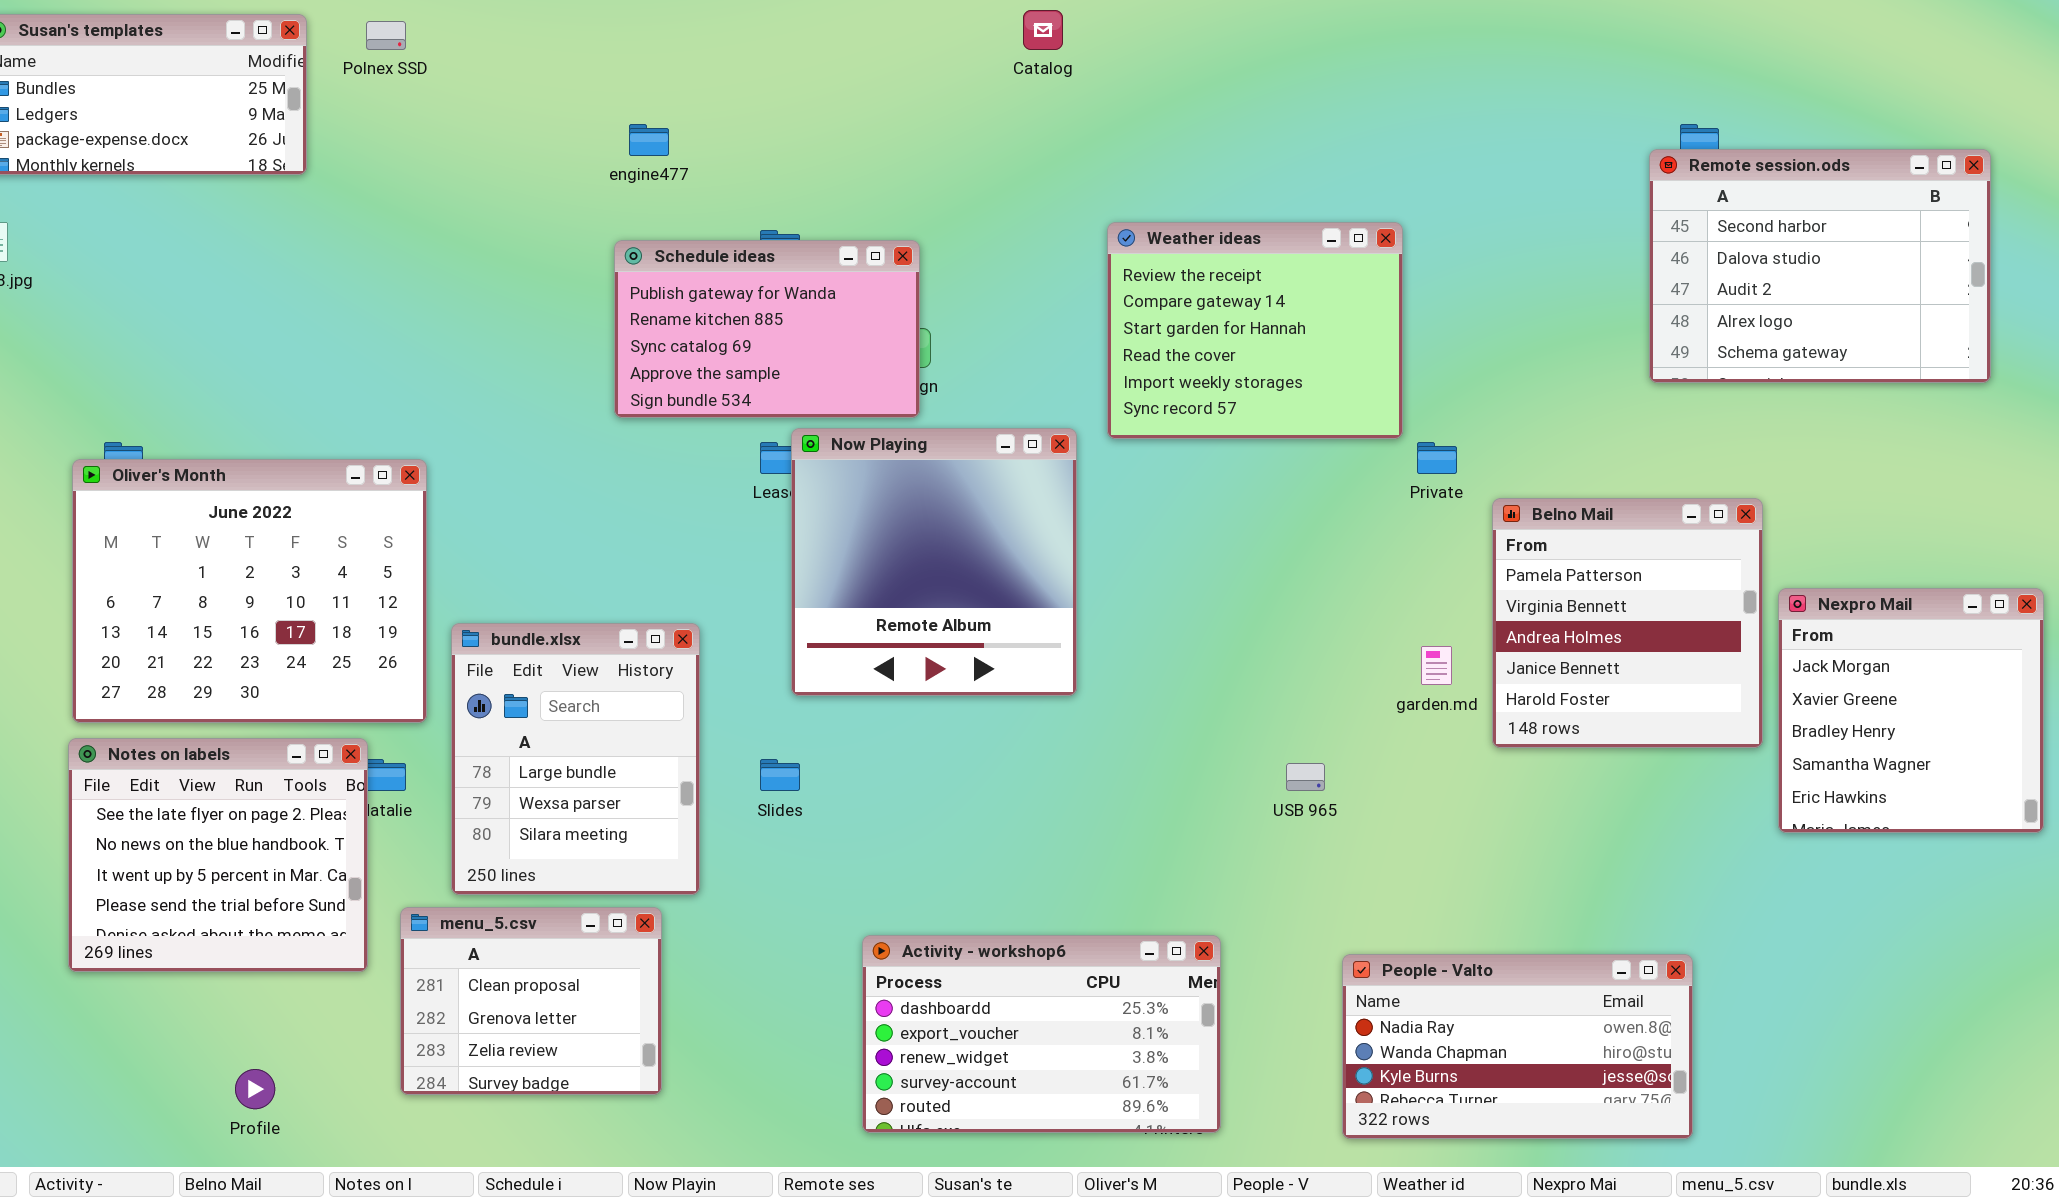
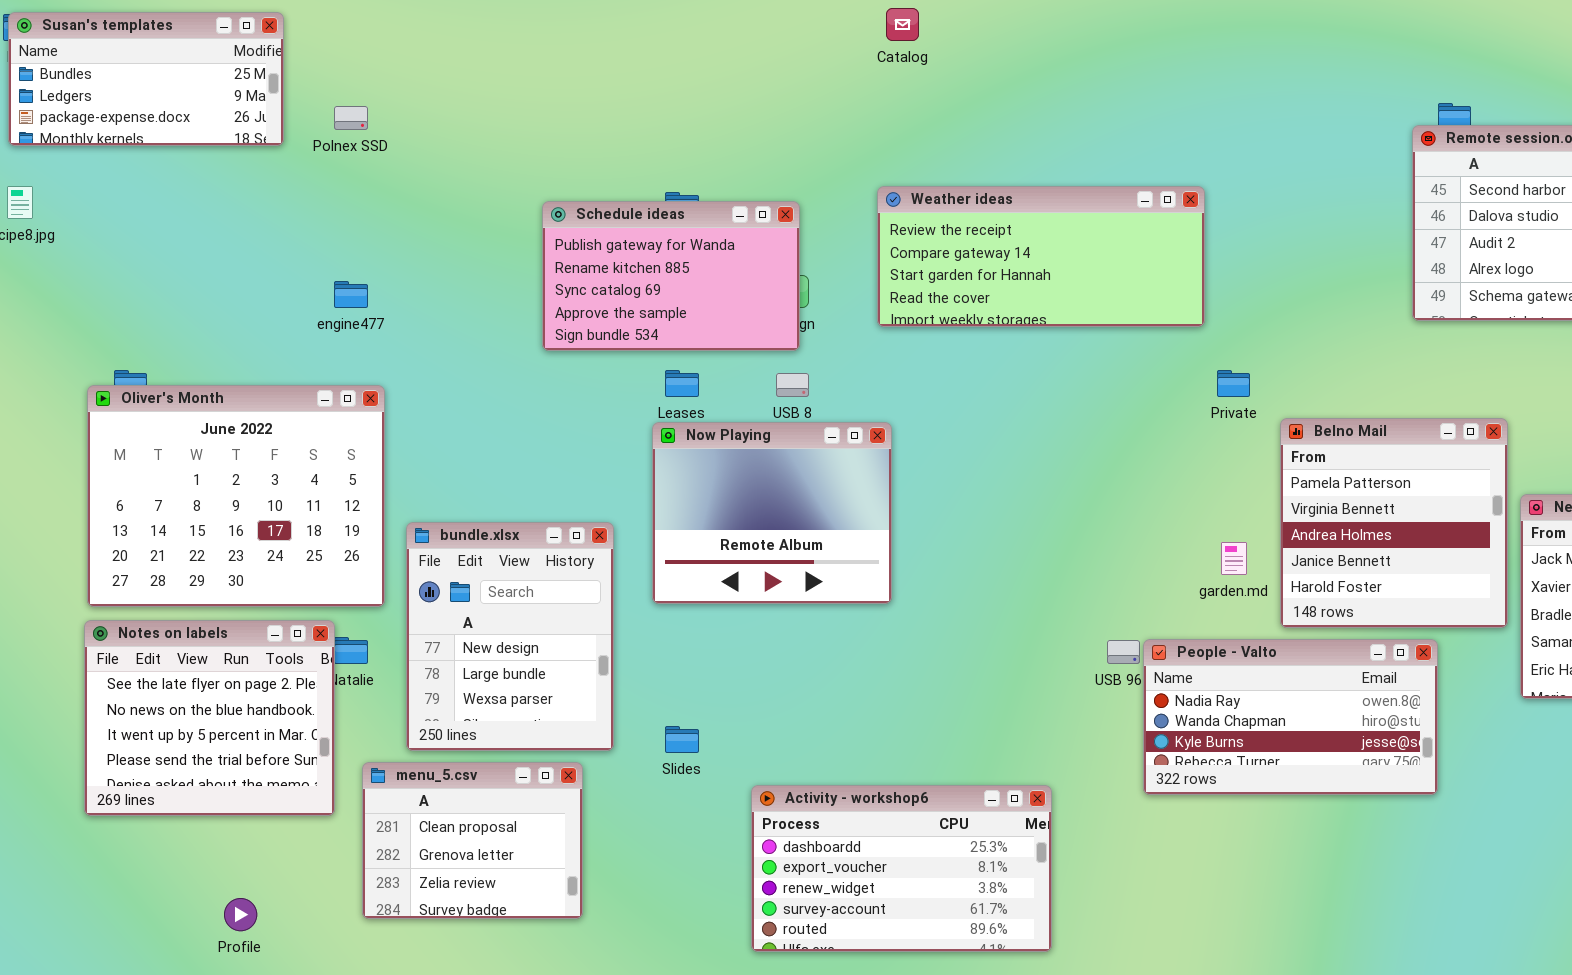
Polnex SSD: [366,21,406,50] -> [334,106,368,130], moved
engine477: [629,124,669,156] -> [334,281,368,308], moved
Weather ideas: [1107,222,1403,439] -> [877,186,1205,327], resized
Now Playing: [791,428,1077,696] -> [652,422,892,604], moved, resized
bundle.xlsx: [451,623,700,895] -> [406,522,614,751], scrolled up 1 row
Slides: [760,759,800,791] -> [665,726,699,753], moved
People - Valto: [1342,954,1693,1139] -> [1143,639,1438,795], moved

